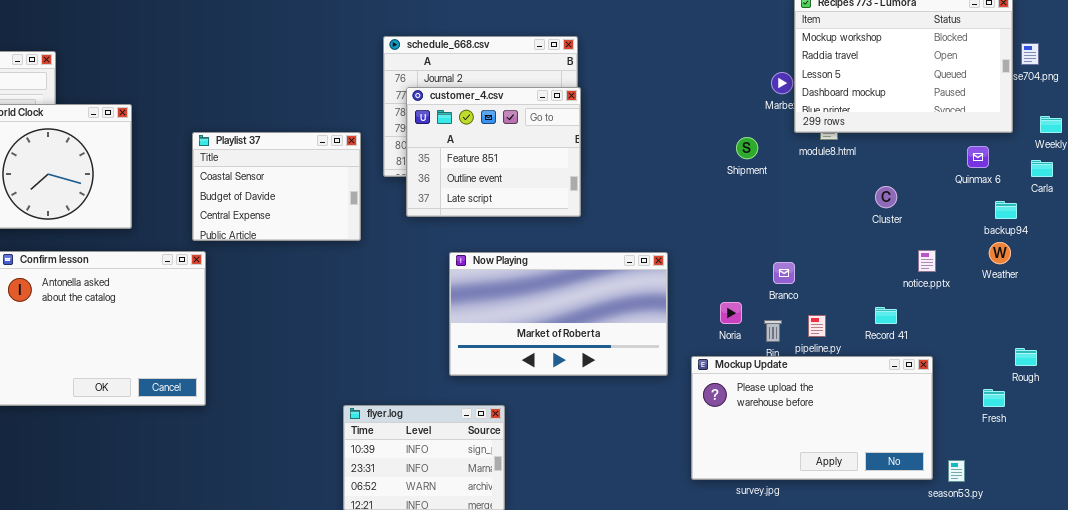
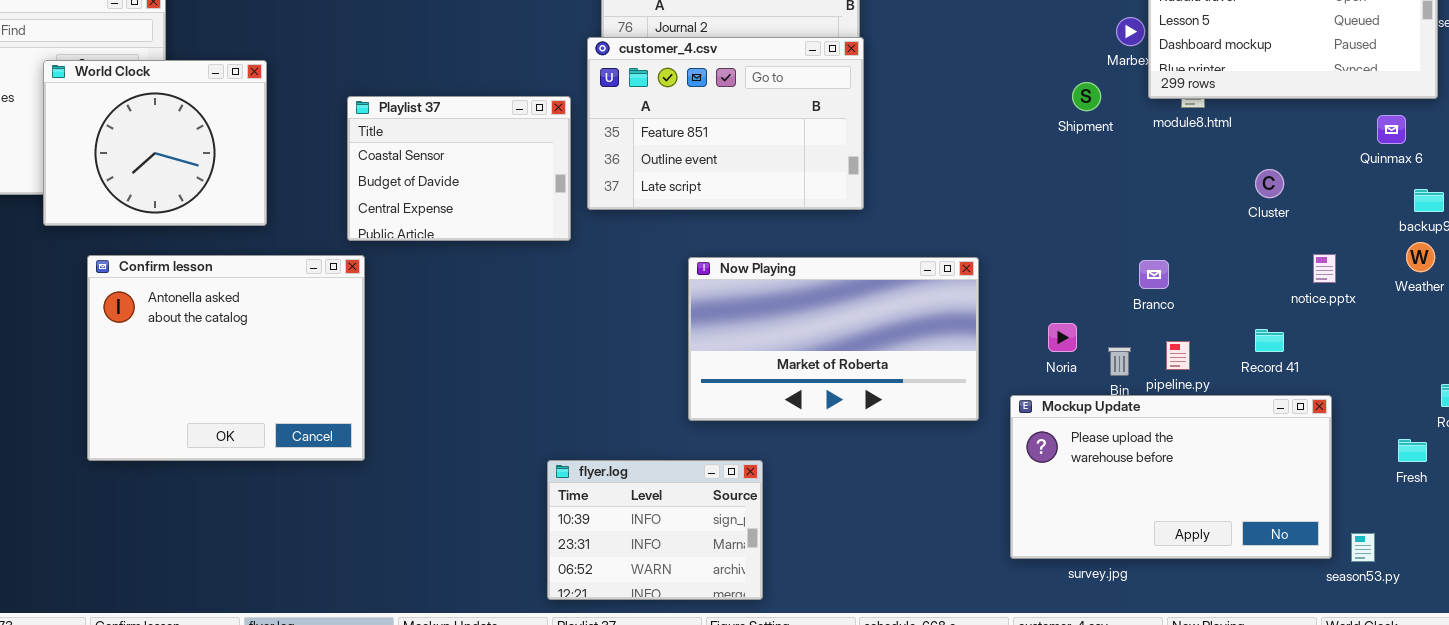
customer_4.csv: [406,87,581,217] -> [587,37,864,210], resized
Shipment: [736,137,758,159] -> [1072,82,1101,111], moved
Branco: [773,262,795,284] -> [1139,260,1169,289], moved

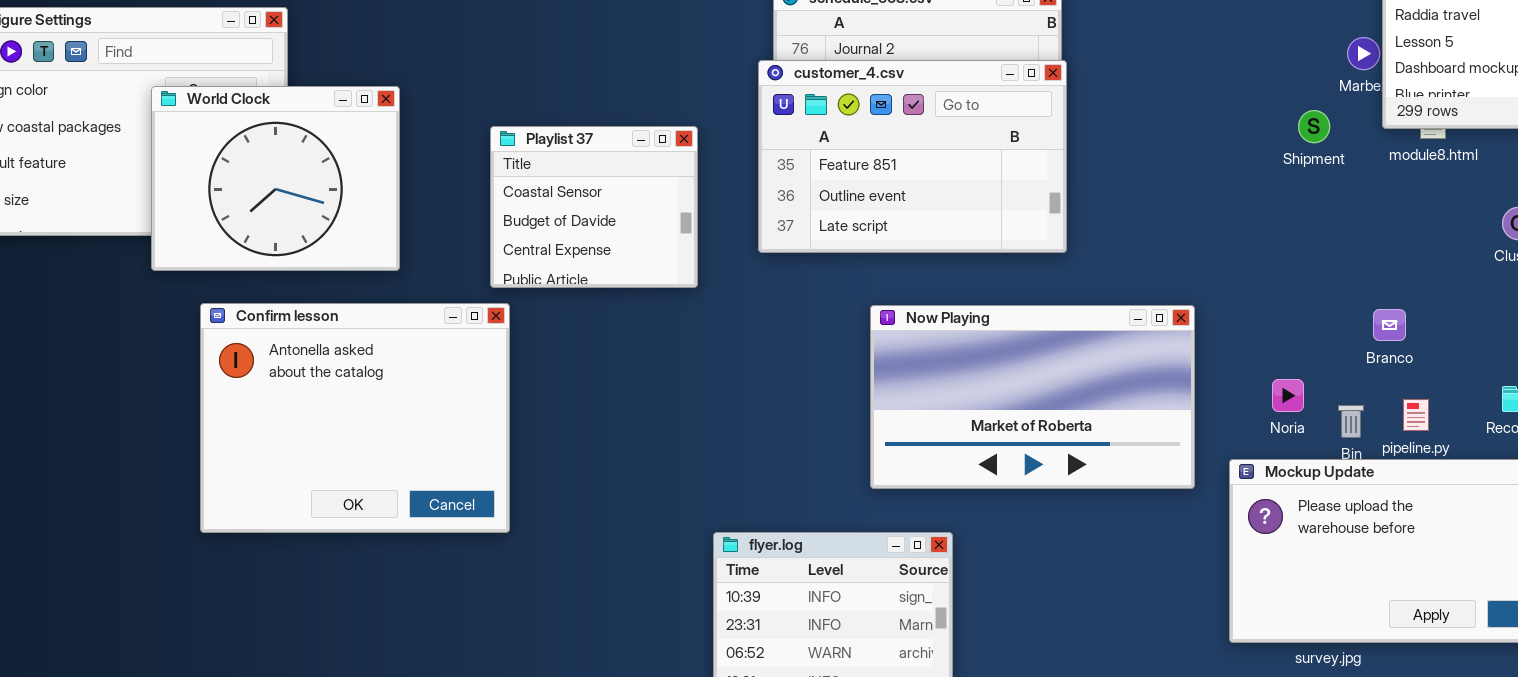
Playlist 37: [347,96,571,241] -> [490,126,698,288], resized

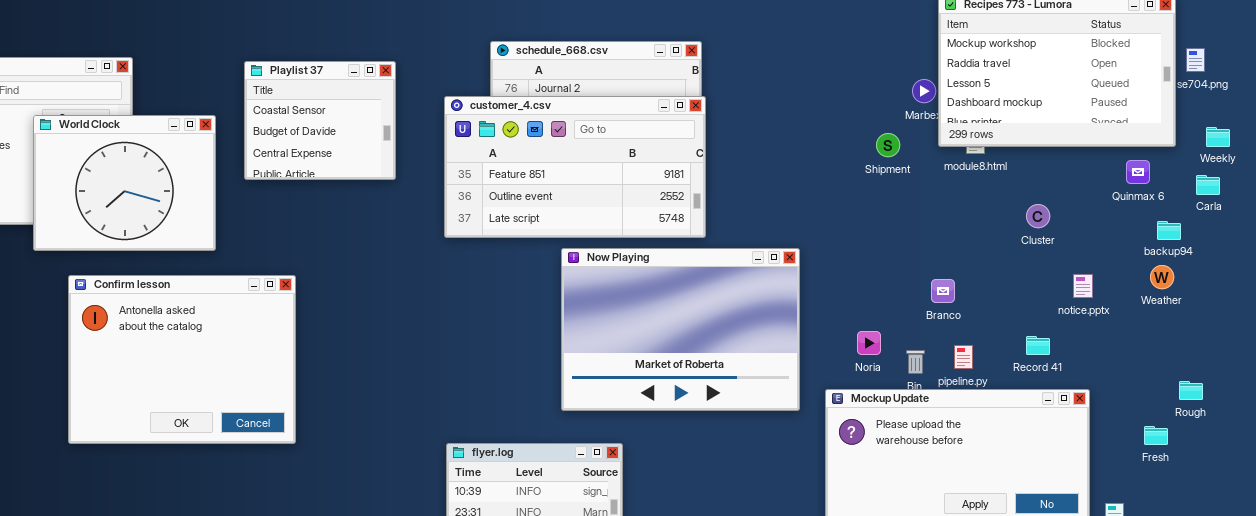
customer_4.csv: [758,60,1067,253] -> [444,96,706,238], resized
Playlist 37: [490,126,698,288] -> [244,61,396,180], moved
Now Playing: [870,305,1195,489] -> [561,248,800,411], resized

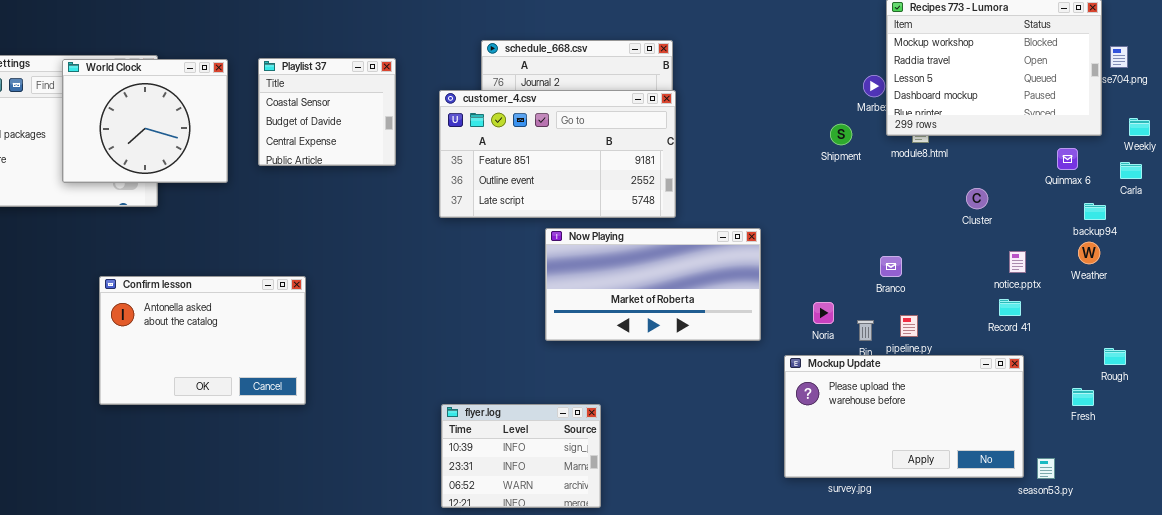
World Clock: [33,115,216,251] -> [62,59,228,183], moved
Now Playing: [561,248,800,411] -> [545,228,761,341], resized
Confirm lesson: [68,275,296,444] -> [99,276,306,405], resized
Record 41: [1026,336,1050,355] -> [999,299,1021,316], moved

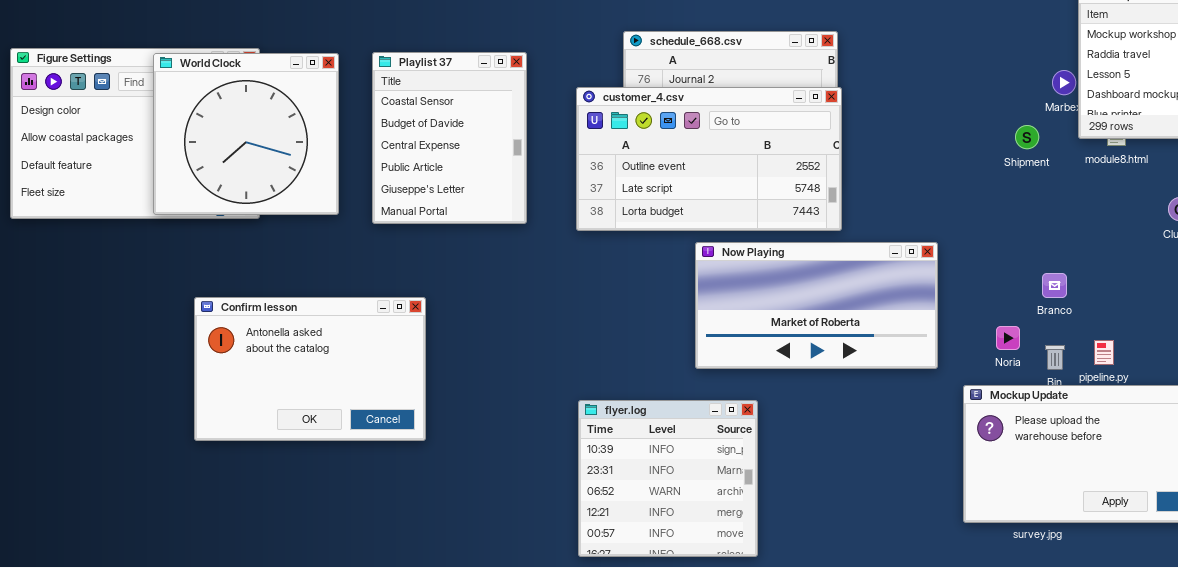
Playlist 37: [258,58,396,166] -> [372,52,527,224], resized
World Clock: [62,59,228,183] -> [153,53,339,215], resized
customer_4.csv: [439,90,676,218] -> [576,87,842,231], scrolled down 1 row
Branco: [880,256,902,277] -> [1042,273,1067,298], moved
flyer.log: [441,404,601,508] -> [578,400,758,557], resized

